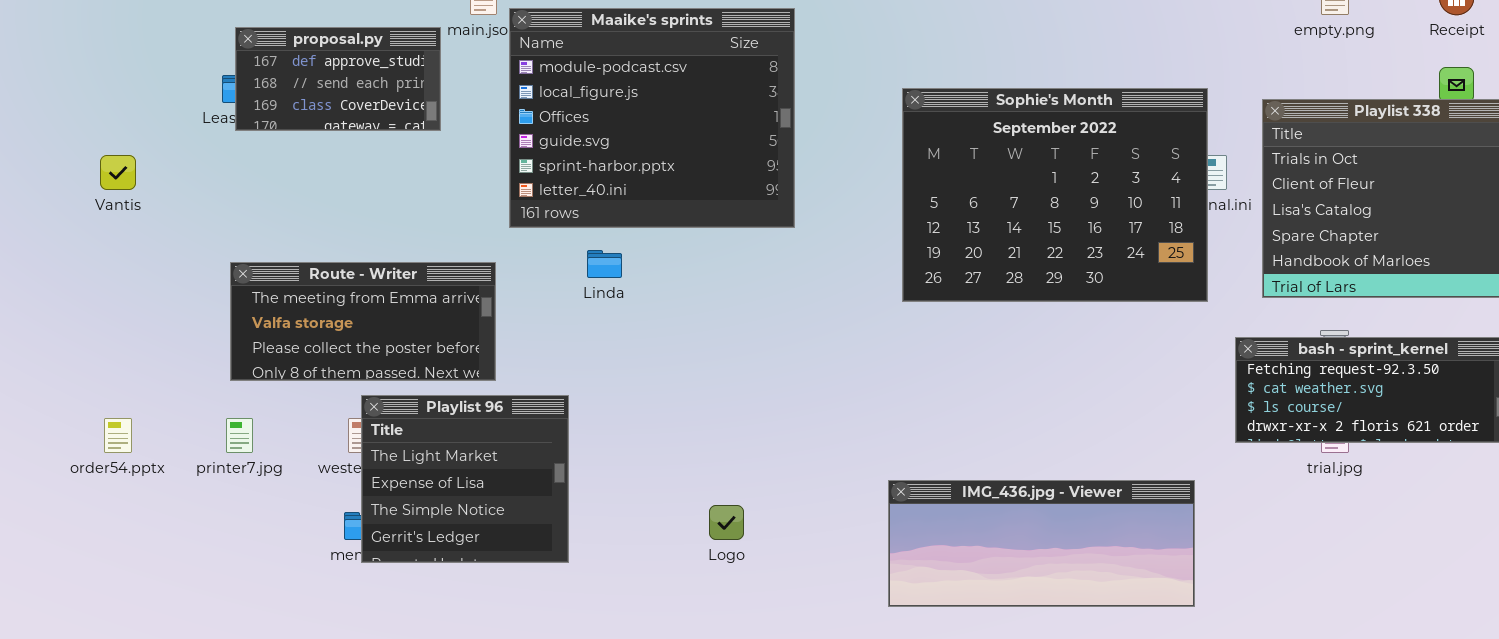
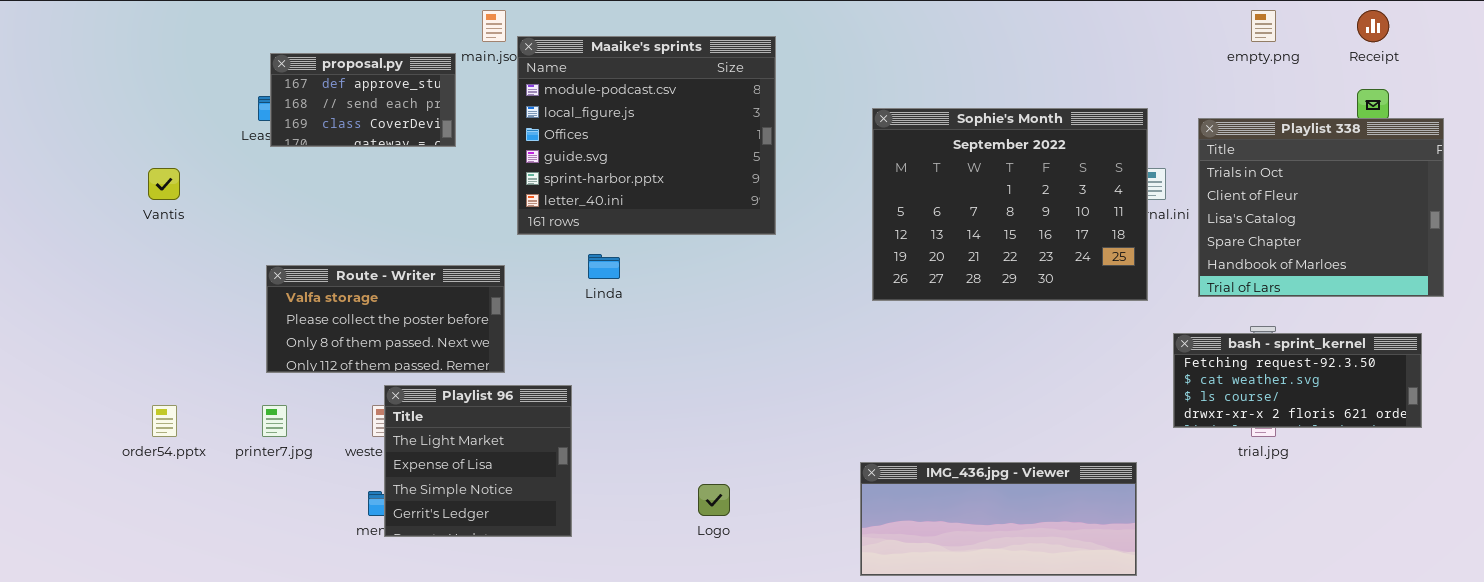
Route - Writer: [230,262,496,381] -> [266,265,505,373], scrolled down 1 row

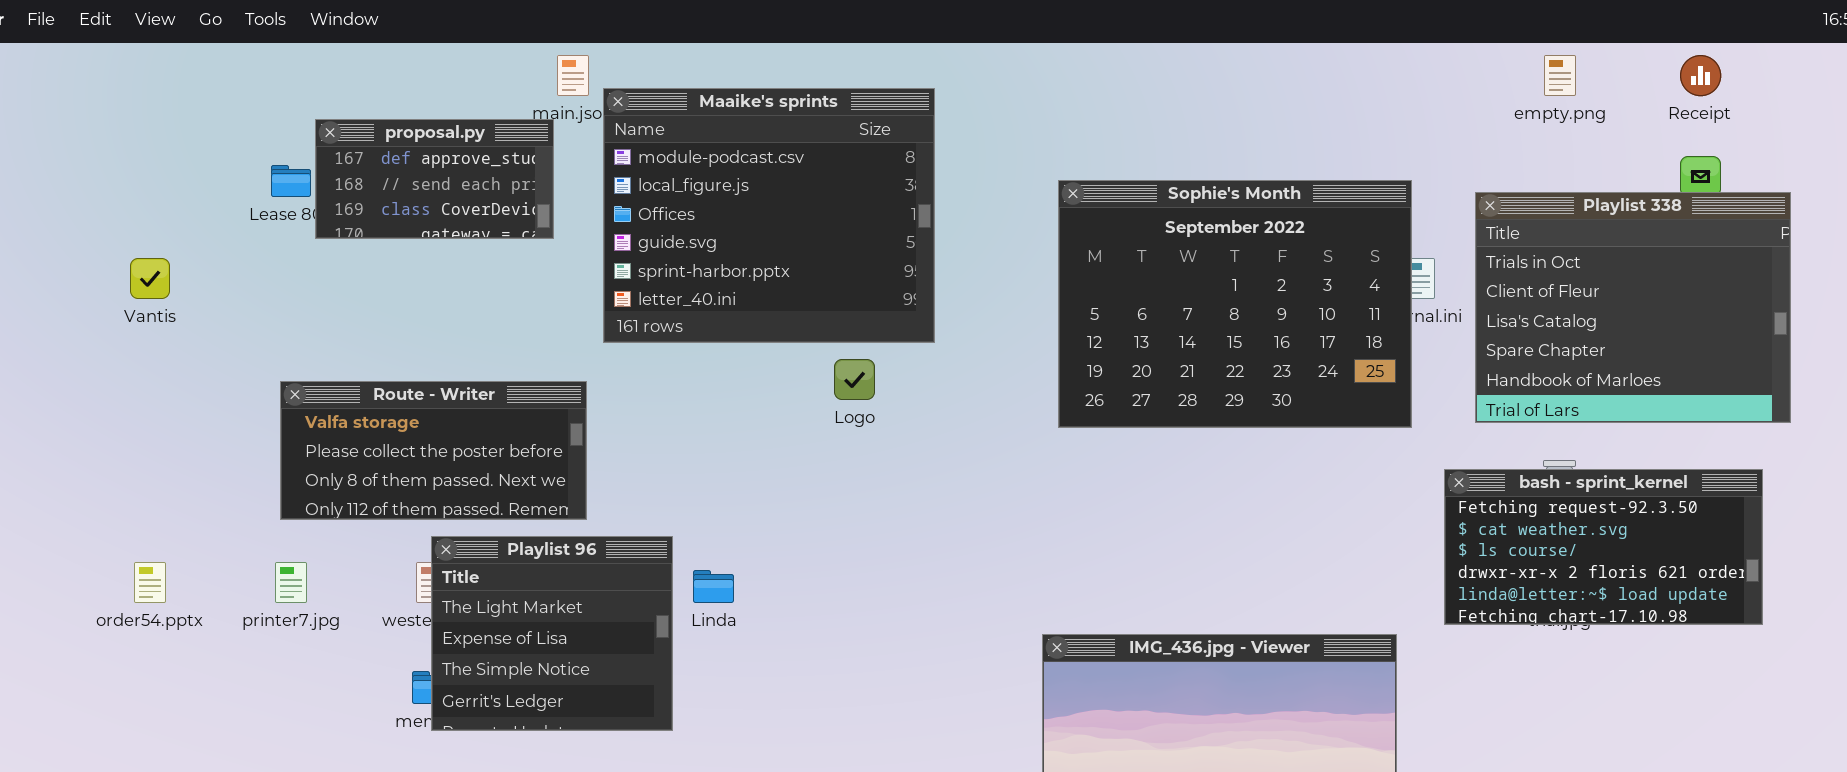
proposal.py: [270,53,456,147] -> [315,119,554,239], moved
Linda: [588,254,620,279] -> [693,570,734,603], moved
bash - sprint_kernel: [1173,333,1422,428] -> [1444,469,1763,625], resized
Logo: [698,484,730,516] -> [834,359,875,400], moved

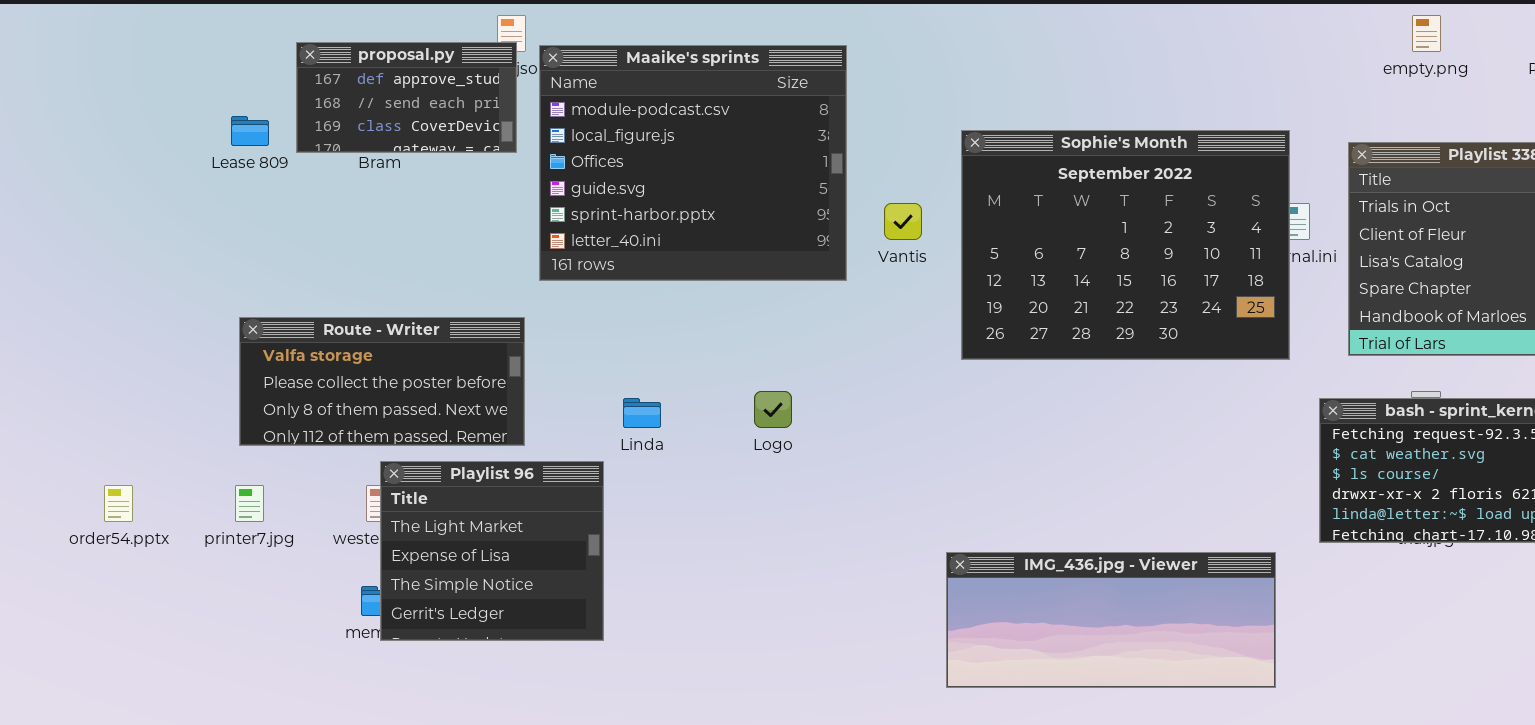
proposal.py: [315,119,554,239] -> [296,42,517,153], moved
Vantis: [130,258,170,299] -> [884,203,922,240], moved
Logo: [834,359,875,400] -> [754,391,792,428], moved
Linda: [693,570,734,603] -> [623,398,661,428], moved

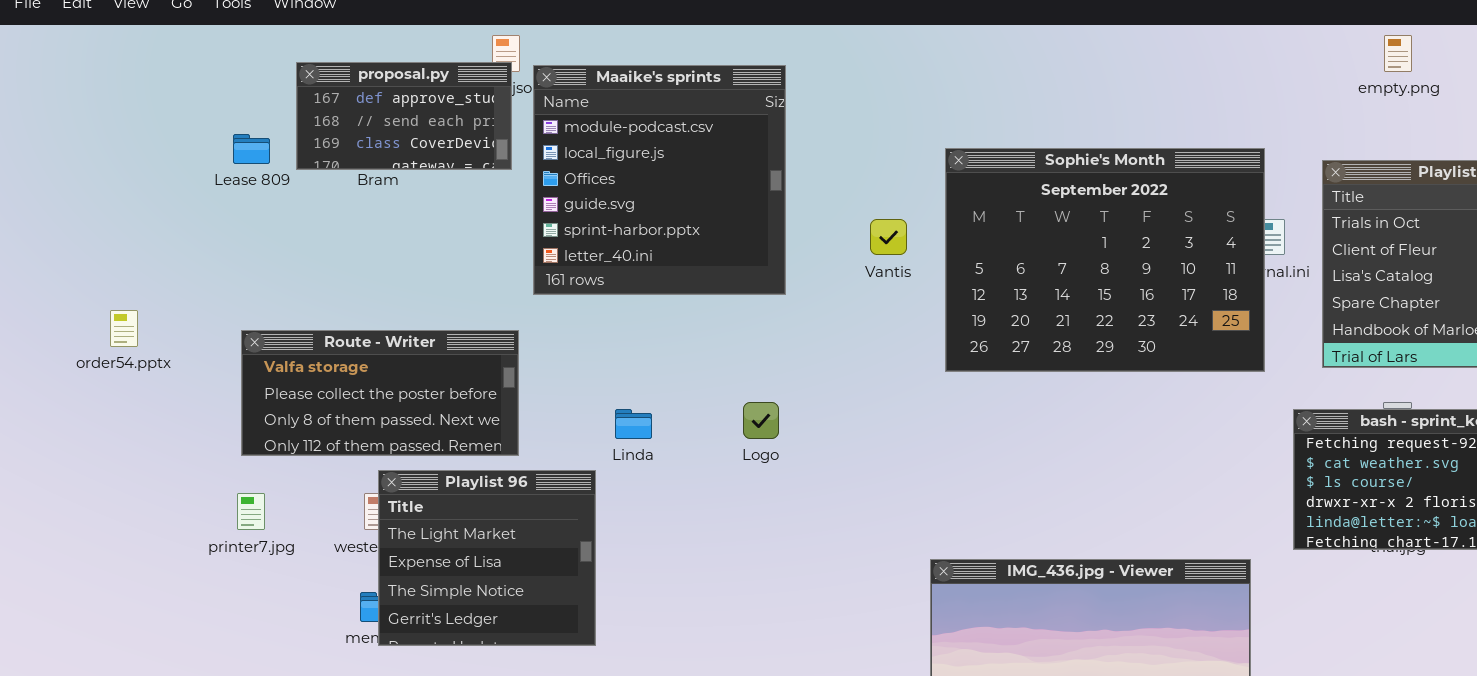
Maaike's sprints: [539,45,847,281] -> [533,65,786,295], resized
order54.pptx: [104,485,133,522] -> [110,310,138,347], moved

